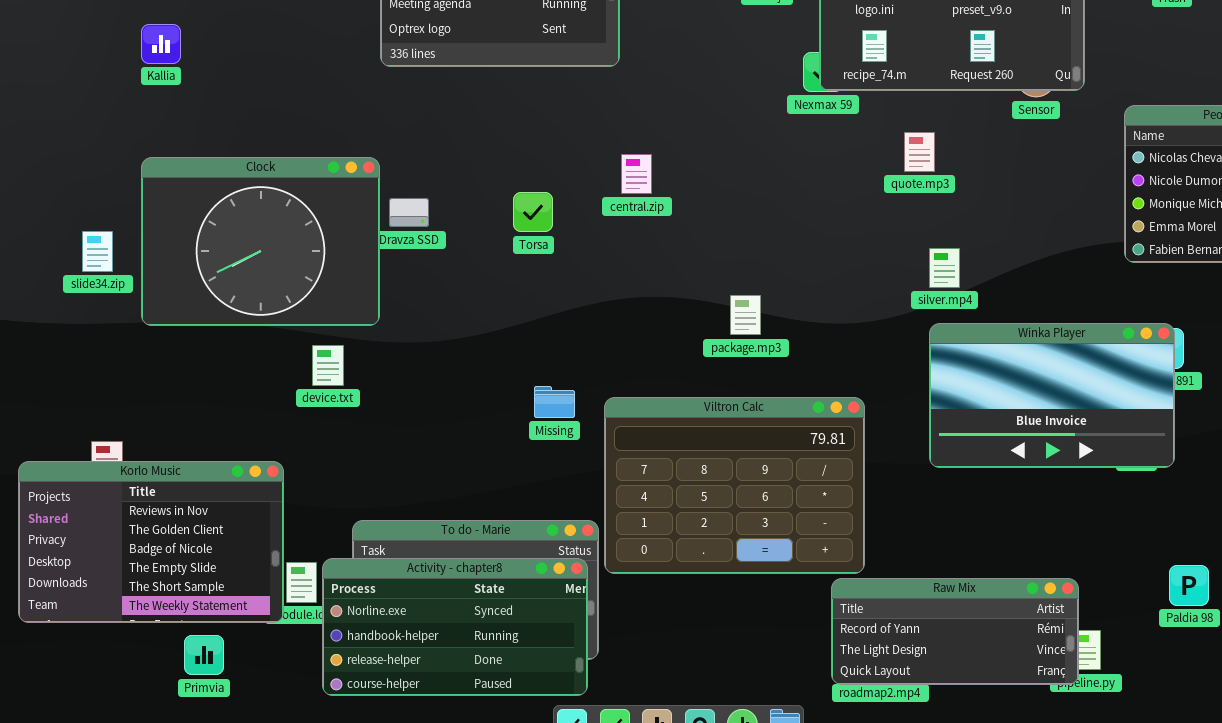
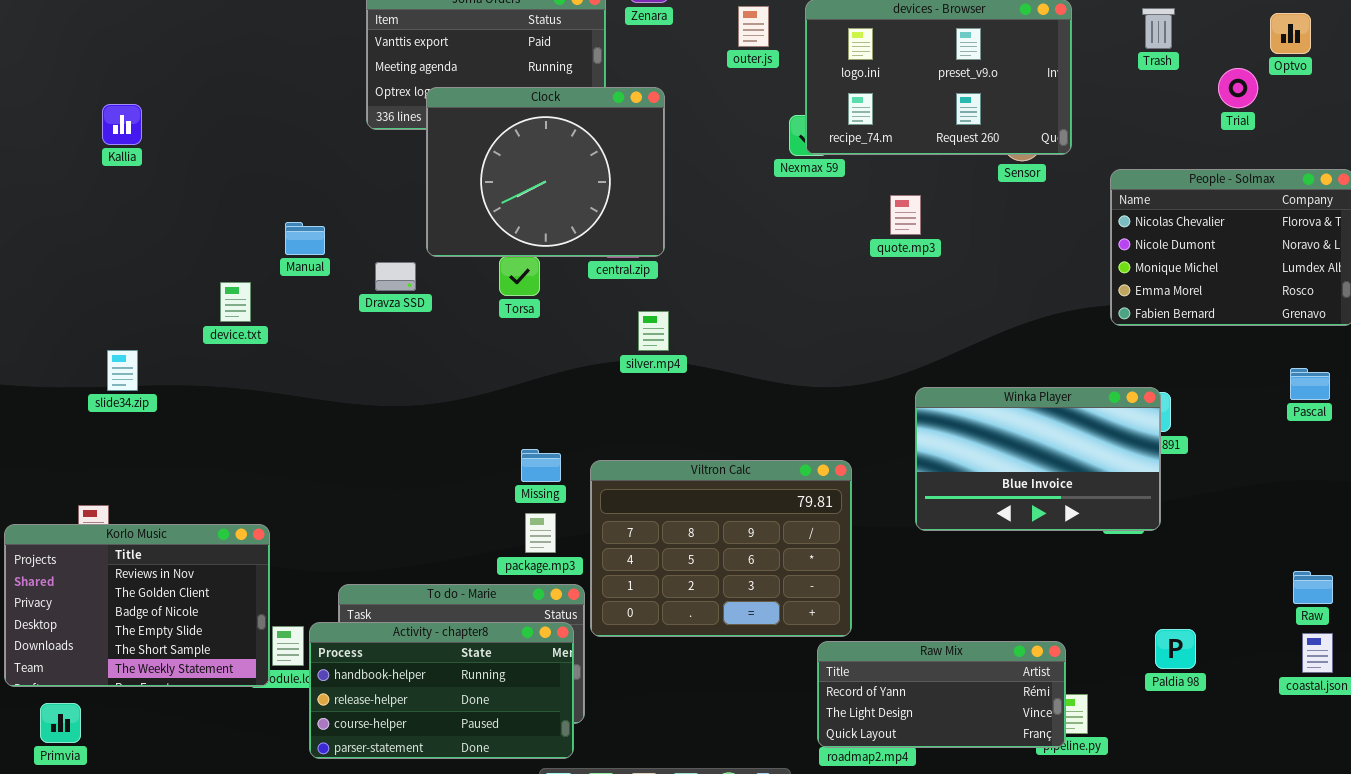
Kallia: [141,24,181,64] -> [102,104,142,145], moved
Clock: [141,157,380,326] -> [426,87,665,257], moved
slide34.zip: [82,231,113,272] -> [107,350,138,391], moved
silver.mp4: [929,248,960,288] -> [638,311,669,351], moved
package.mp3: [730,295,761,335] -> [525,513,556,553], moved
device.txt: [312,345,344,386] -> [220,282,251,322], moved
Activity - chapter8: [322,558,588,696] -> [309,622,574,759], scrolled down 1 row
Primvia: [184,635,224,675] -> [40,703,81,743], moved

